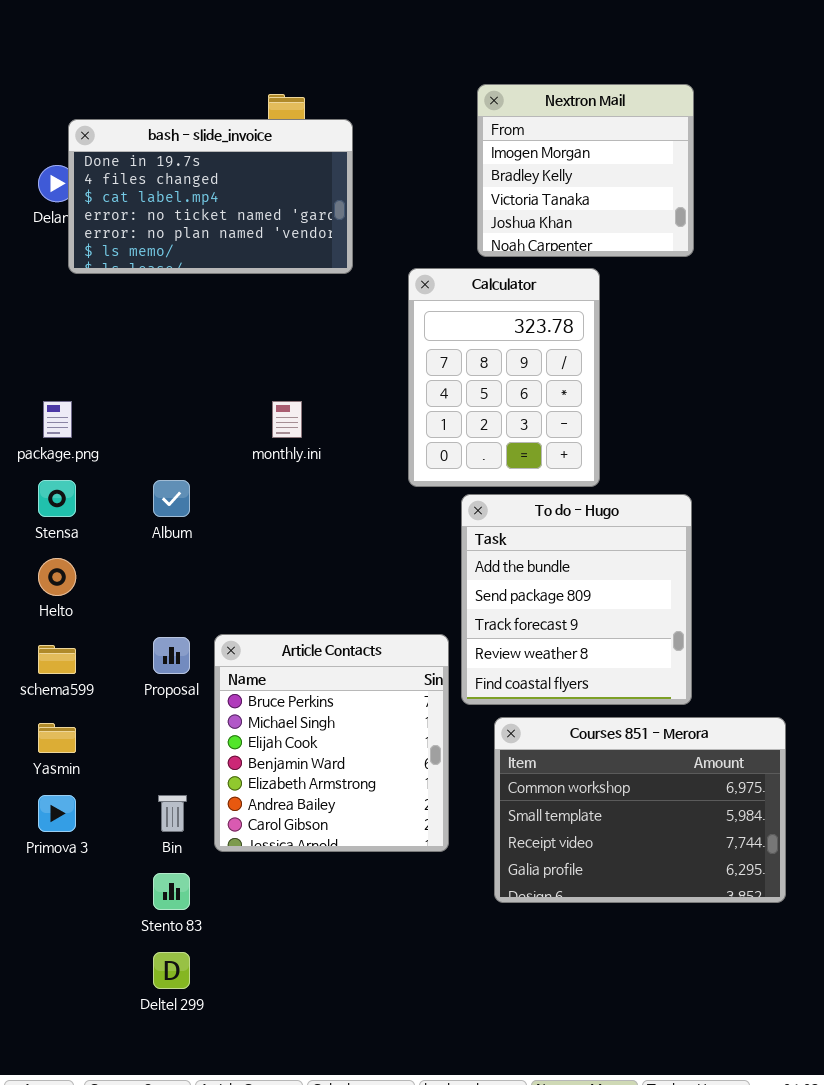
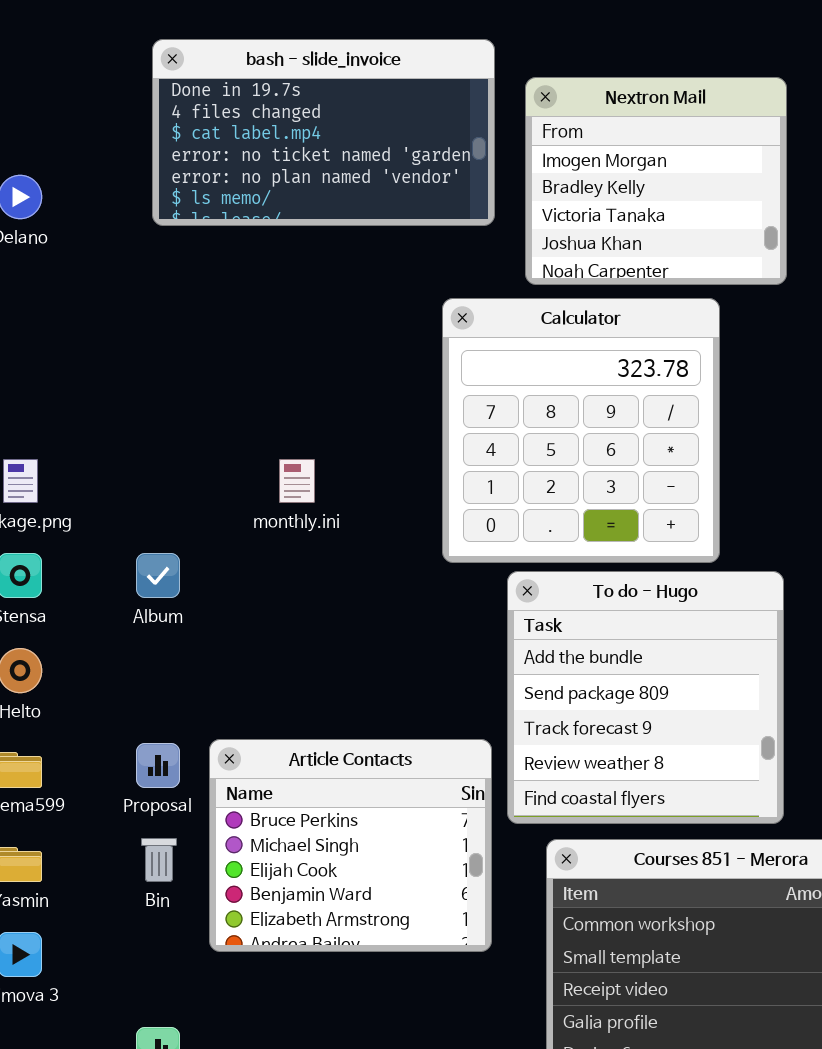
bash - slide_invoice: [68,119,353,274] -> [152,39,495,226], moved
Calculator: [408,268,600,487] -> [442,298,720,563], resized
Article Contacts: [214,634,449,852] -> [209,739,492,952], resized
Bin: [158,795,187,832] -> [141,838,177,882], moved

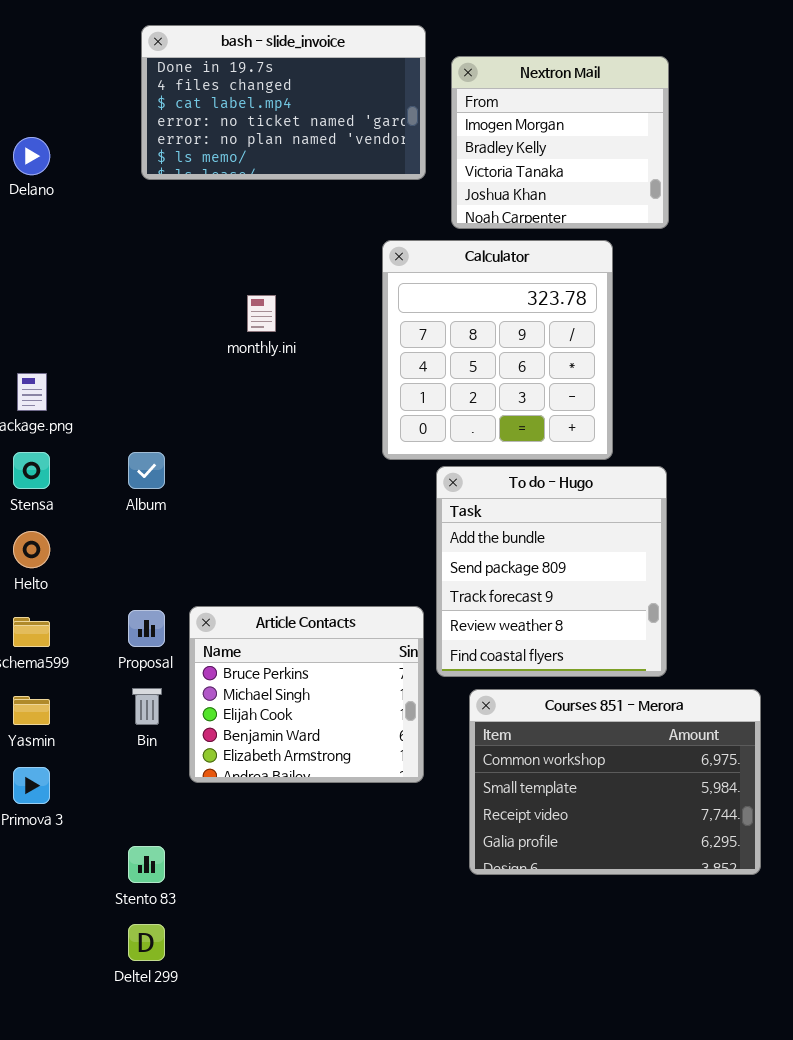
monthly.ini: [279,459,315,503] -> [247,295,276,332], moved

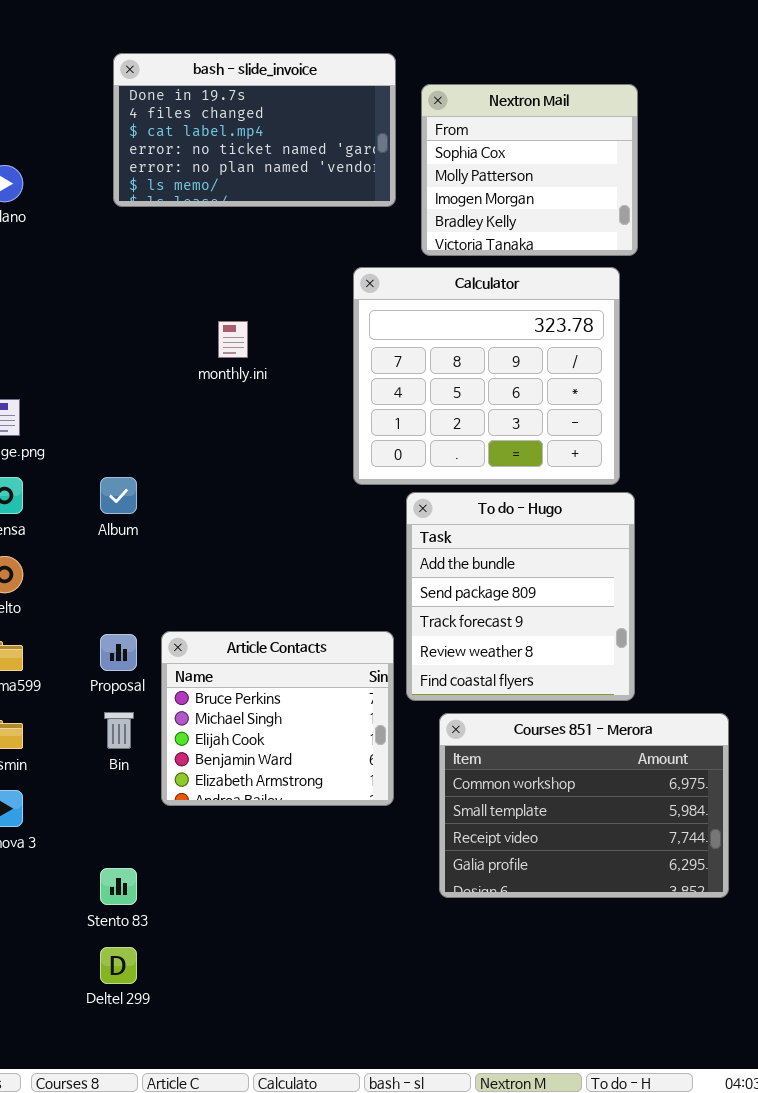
Nextron Mail: [451,56,669,229] -> [421,84,638,256], scrolled up 2 rows
Calculator: [382,240,613,460] -> [353,267,620,485], resized

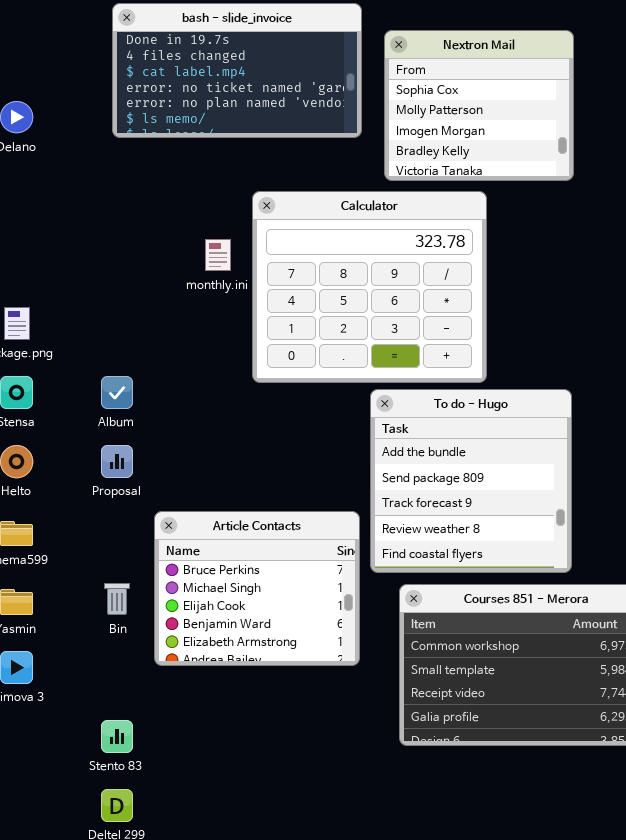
Calculator: [353,267,620,485] -> [252,191,487,383], moved
Proposal: [100,634,137,671] -> [101,445,133,478], moved

